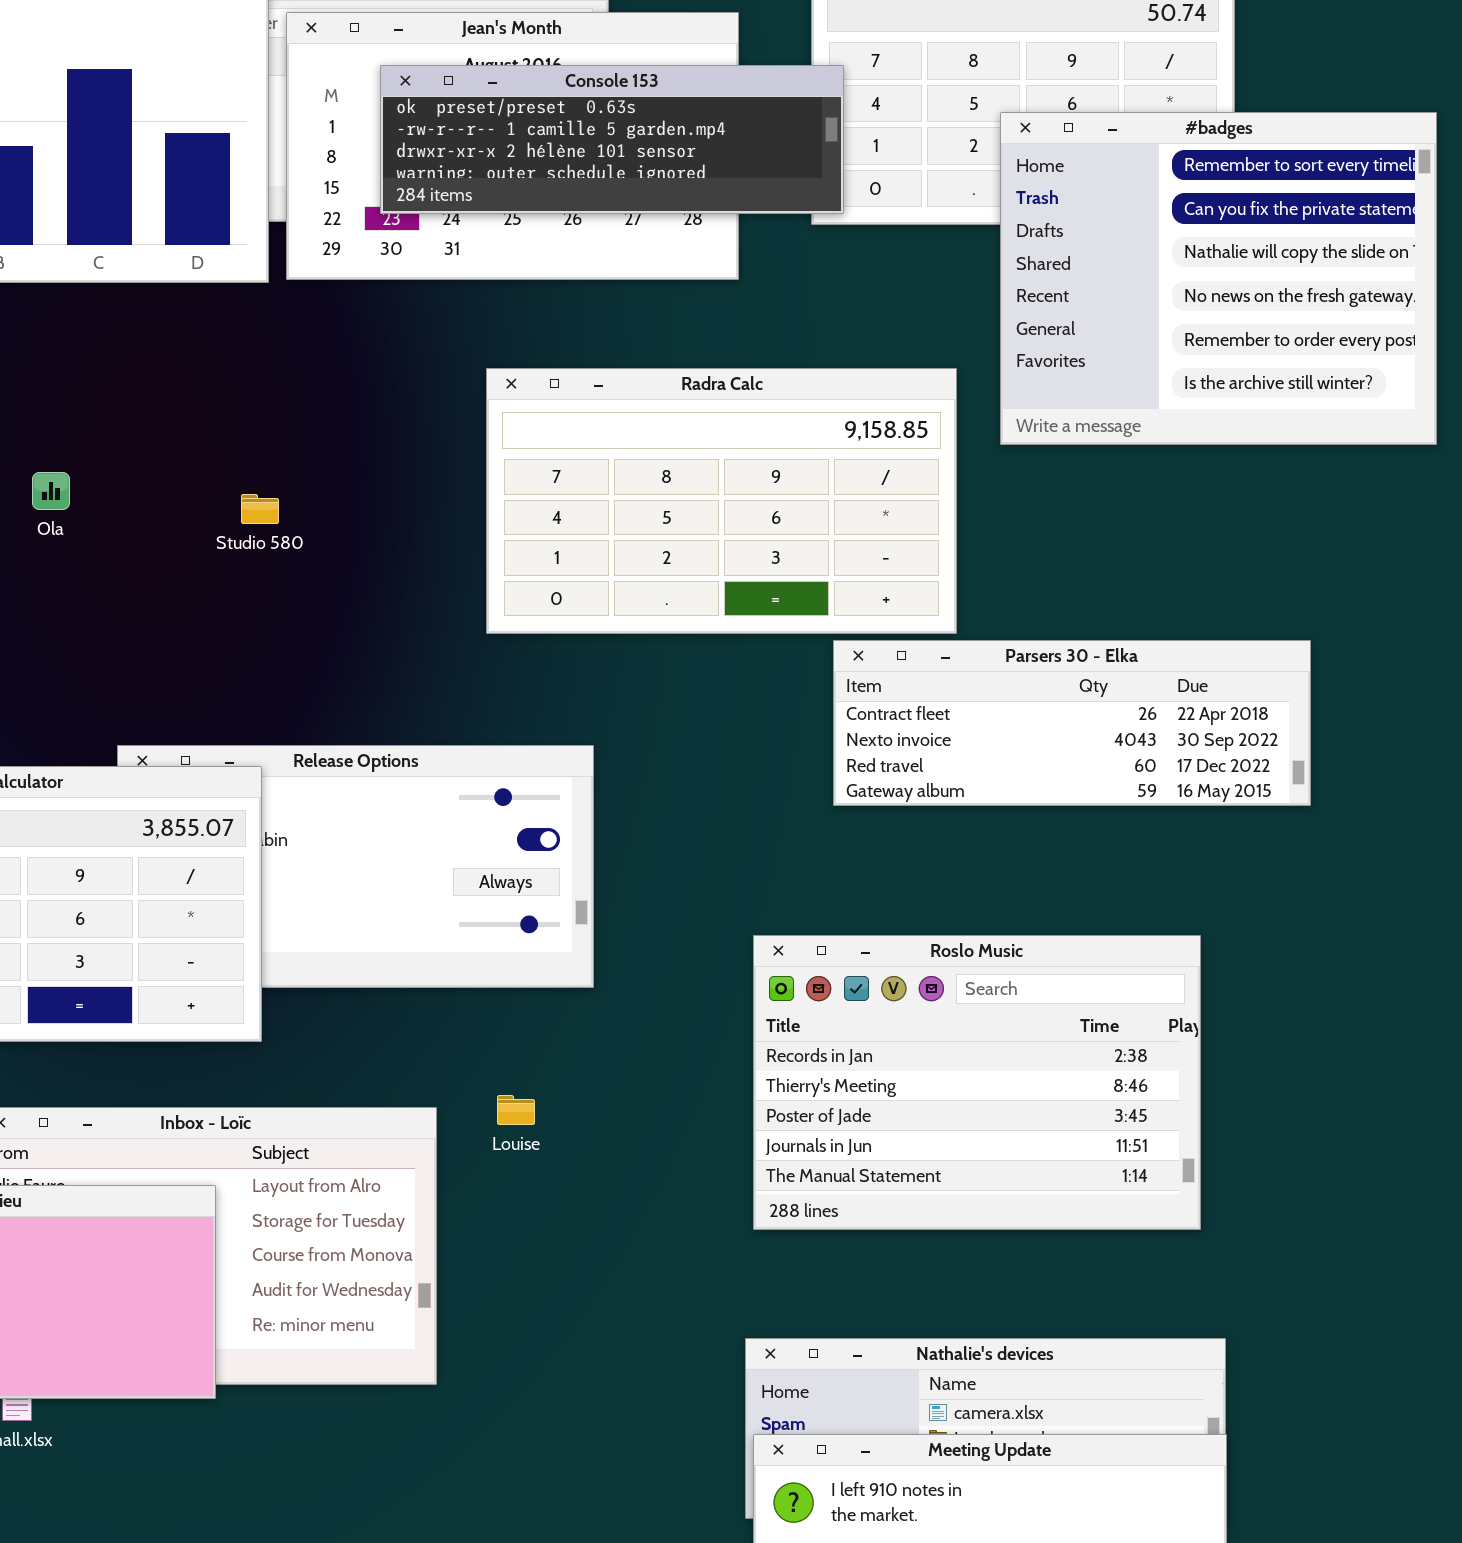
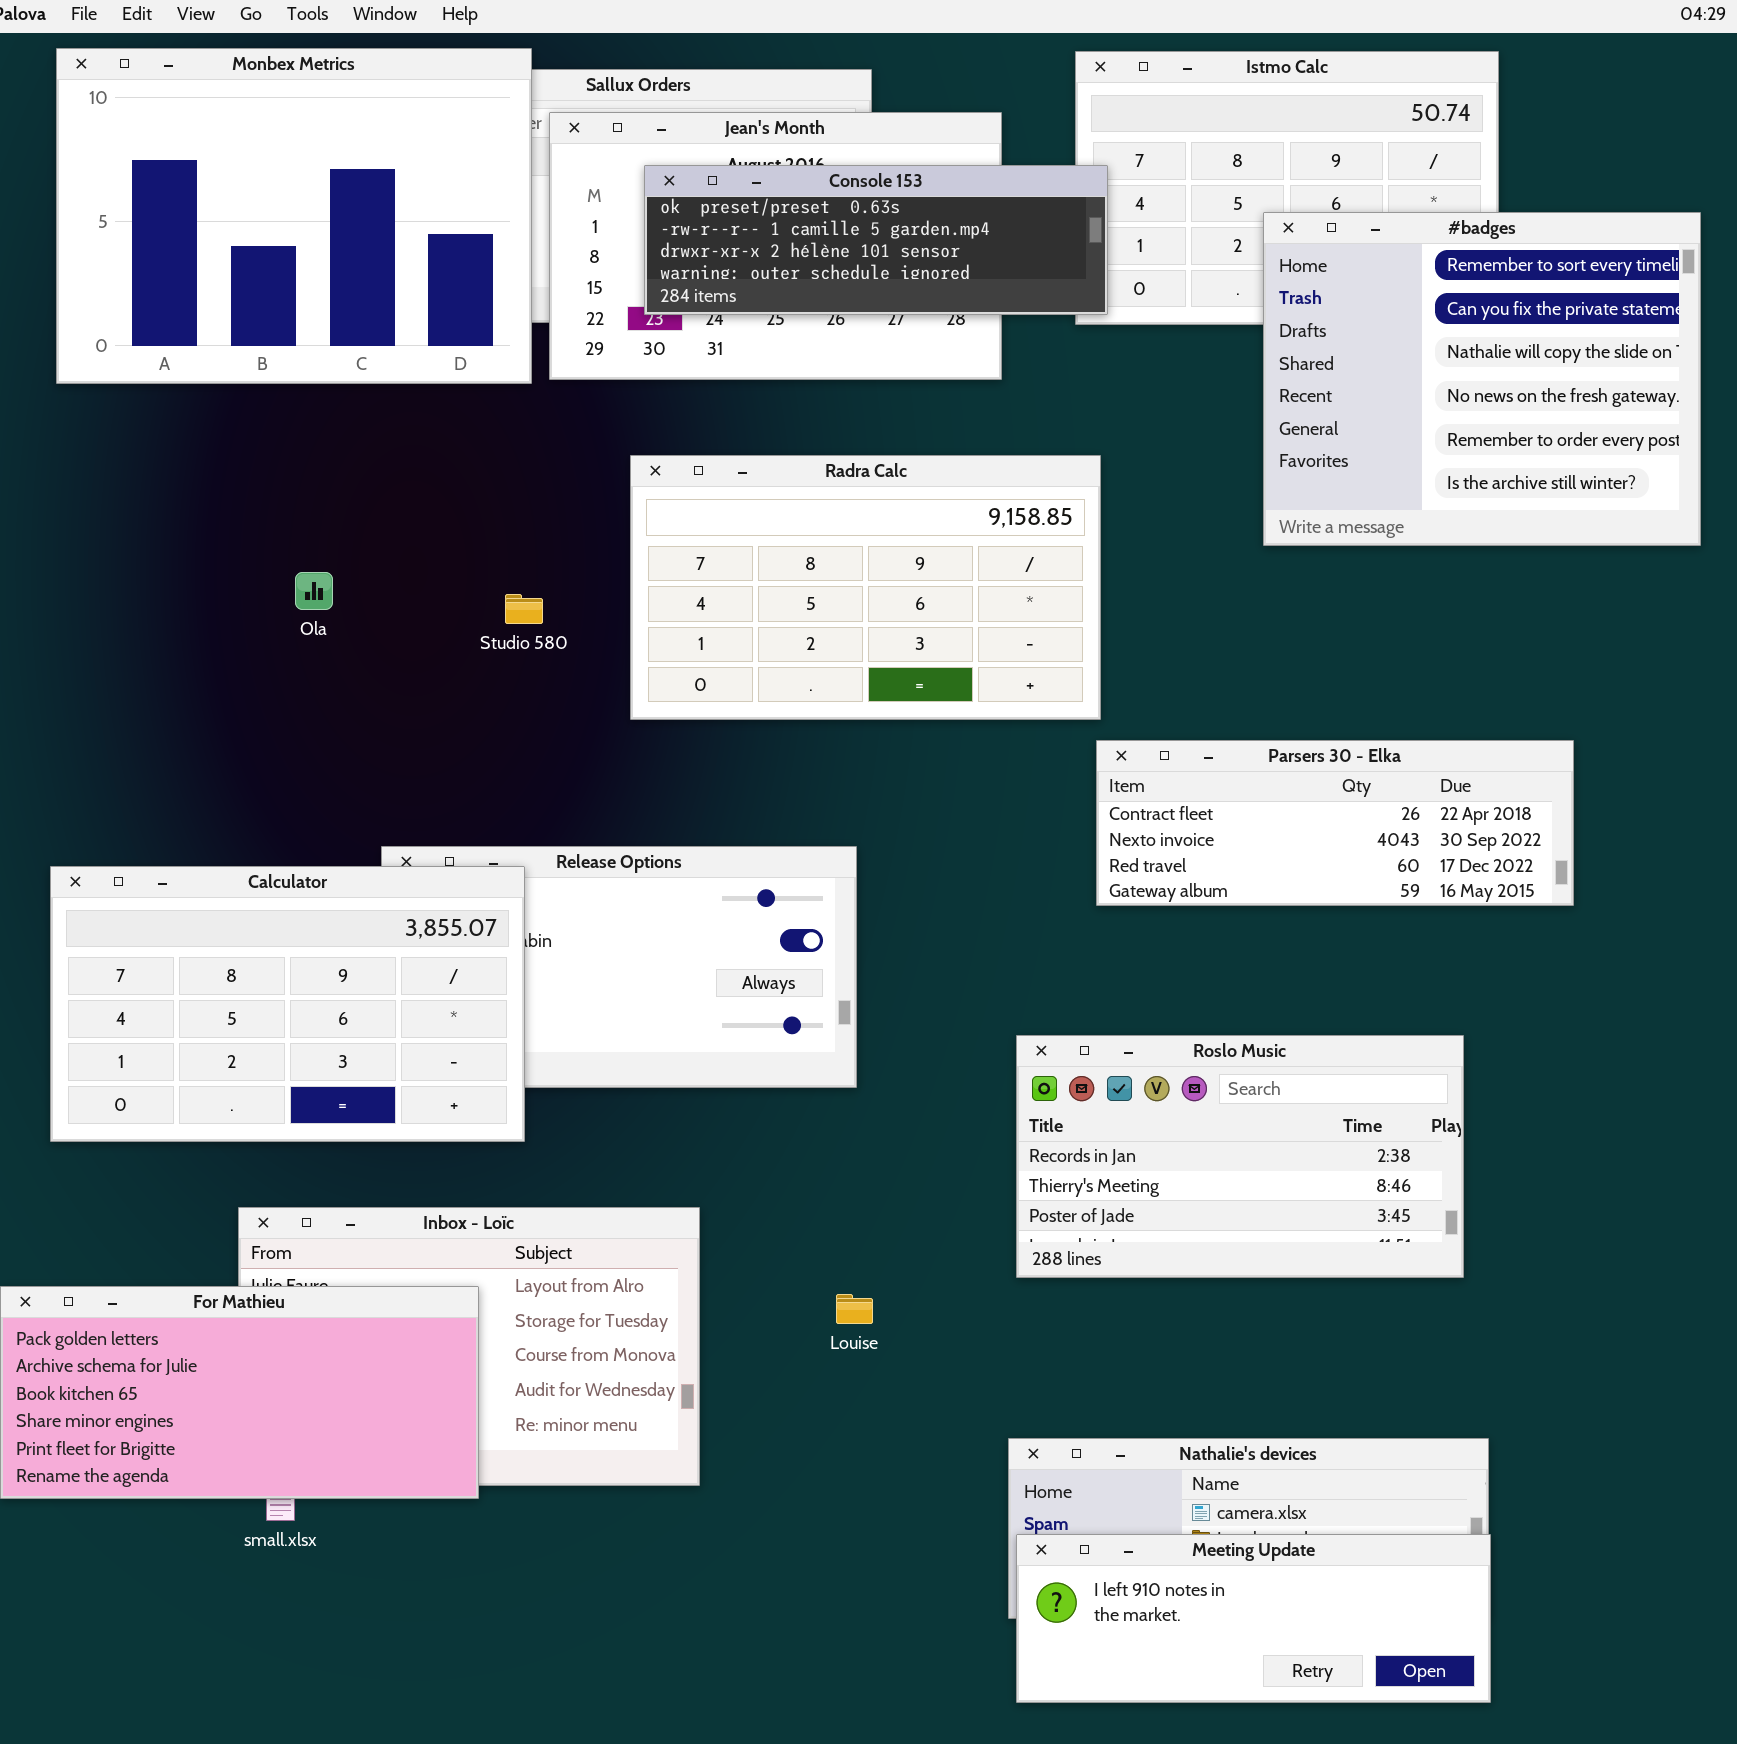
Radra Calc: [486,368,957,634] -> [630,455,1101,720], moved
Roslo Music: [753,935,1201,1230] -> [1016,1035,1464,1278], resized
Louise: [497,1095,535,1125] -> [836,1294,873,1324], moved

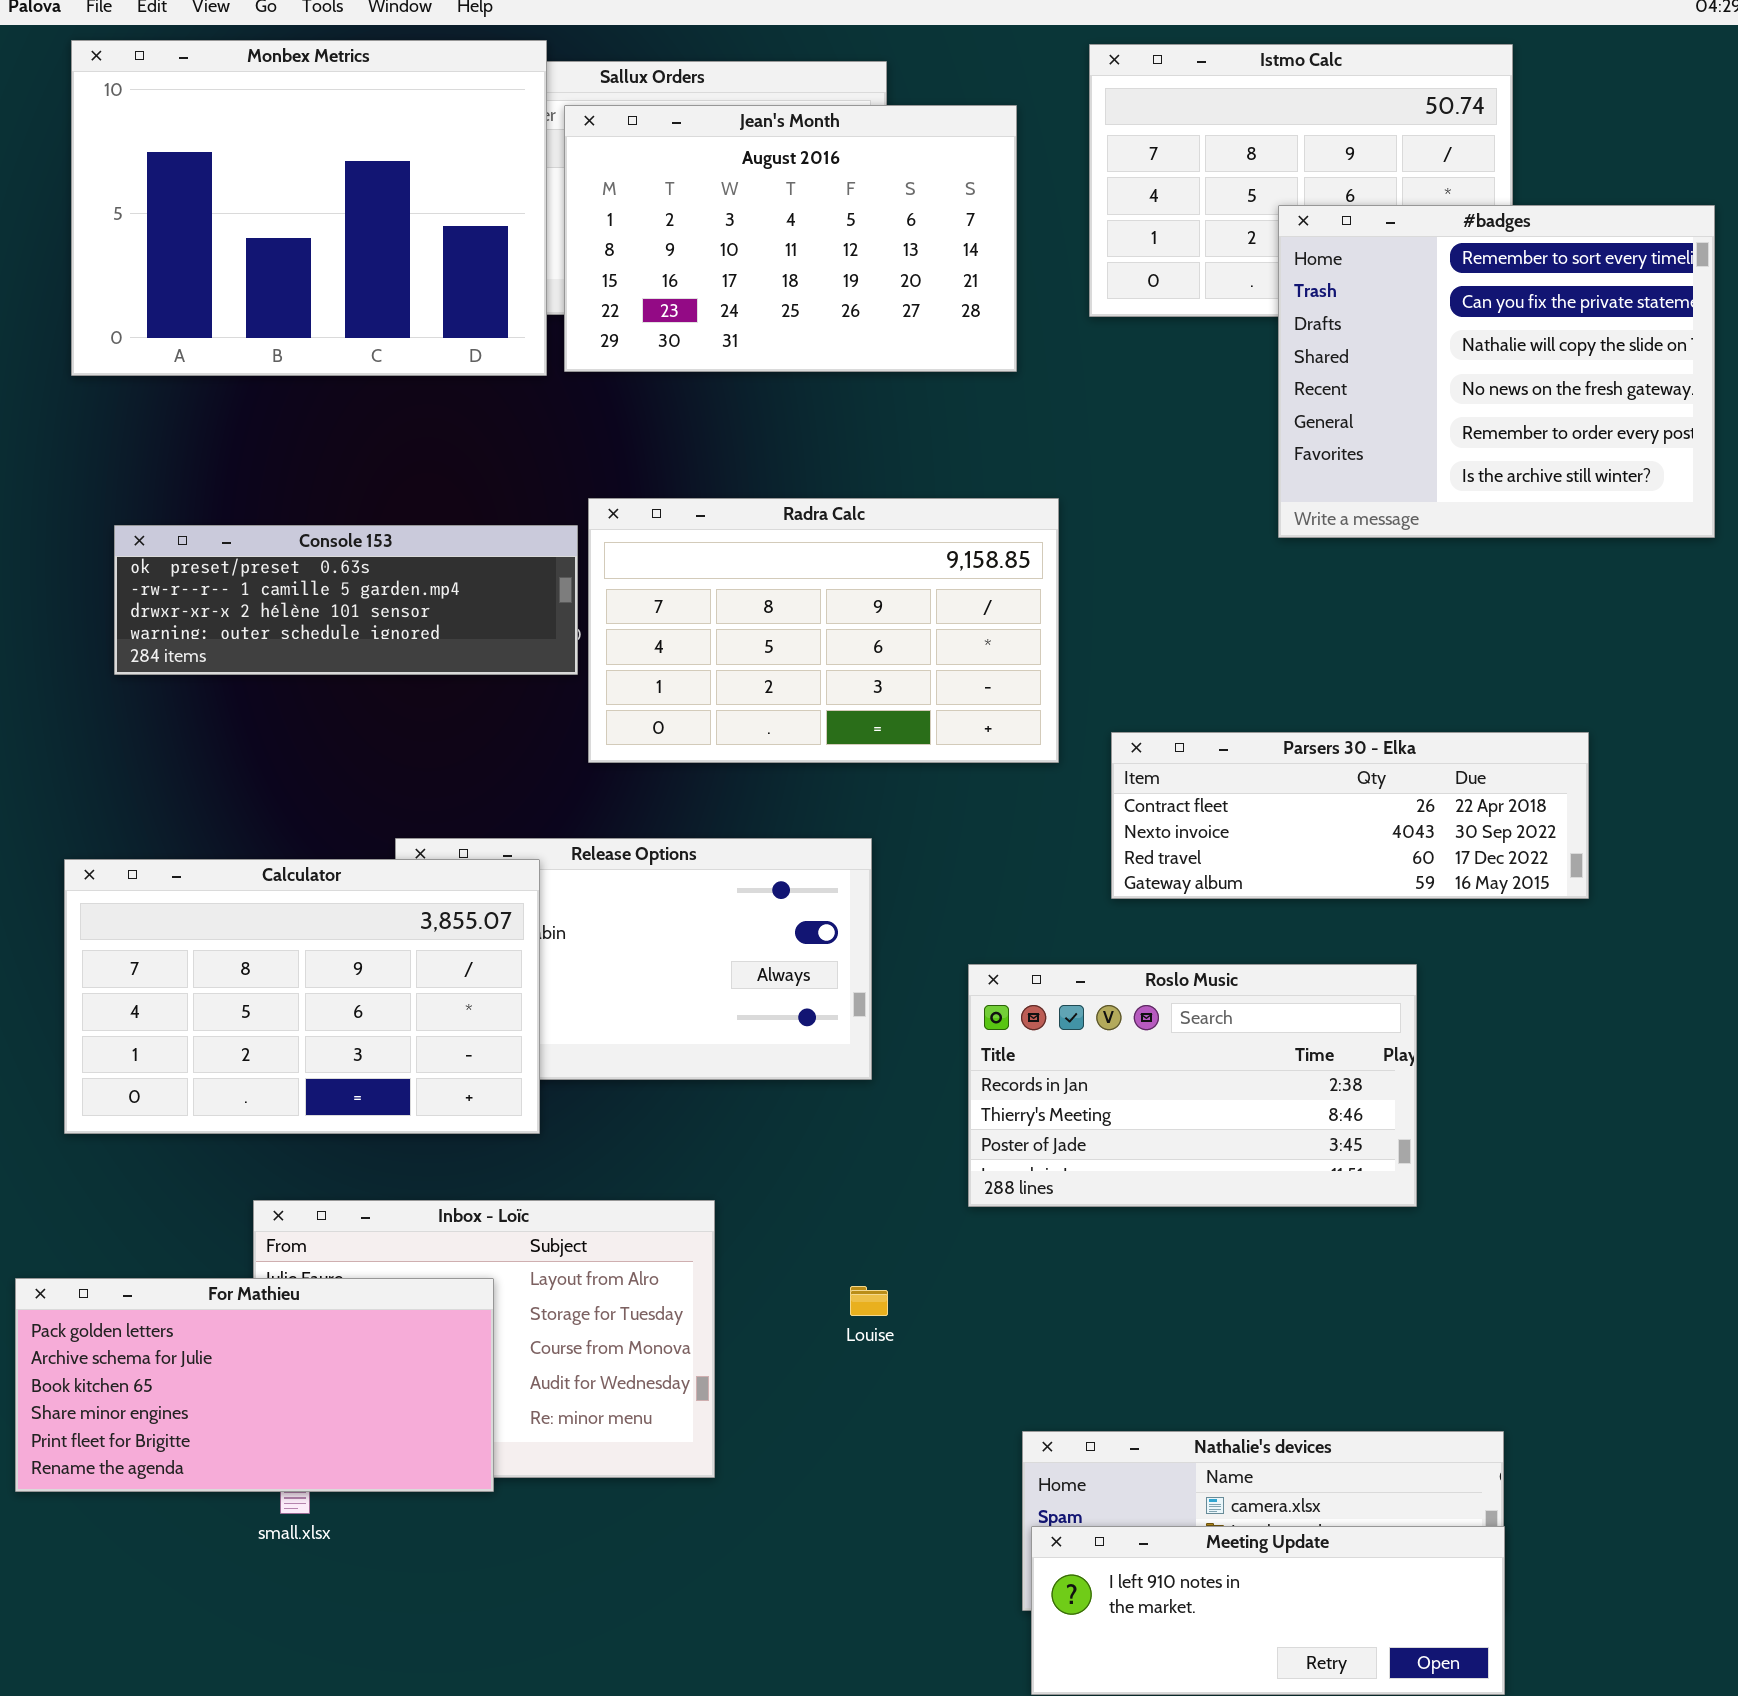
Console 153: [644,165,1108,315] -> [114,525,578,675], moved
Radra Calc: [630,455,1101,720] -> [588,498,1059,763], moved
Roslo Music: [1016,1035,1464,1278] -> [968,964,1417,1207], moved

